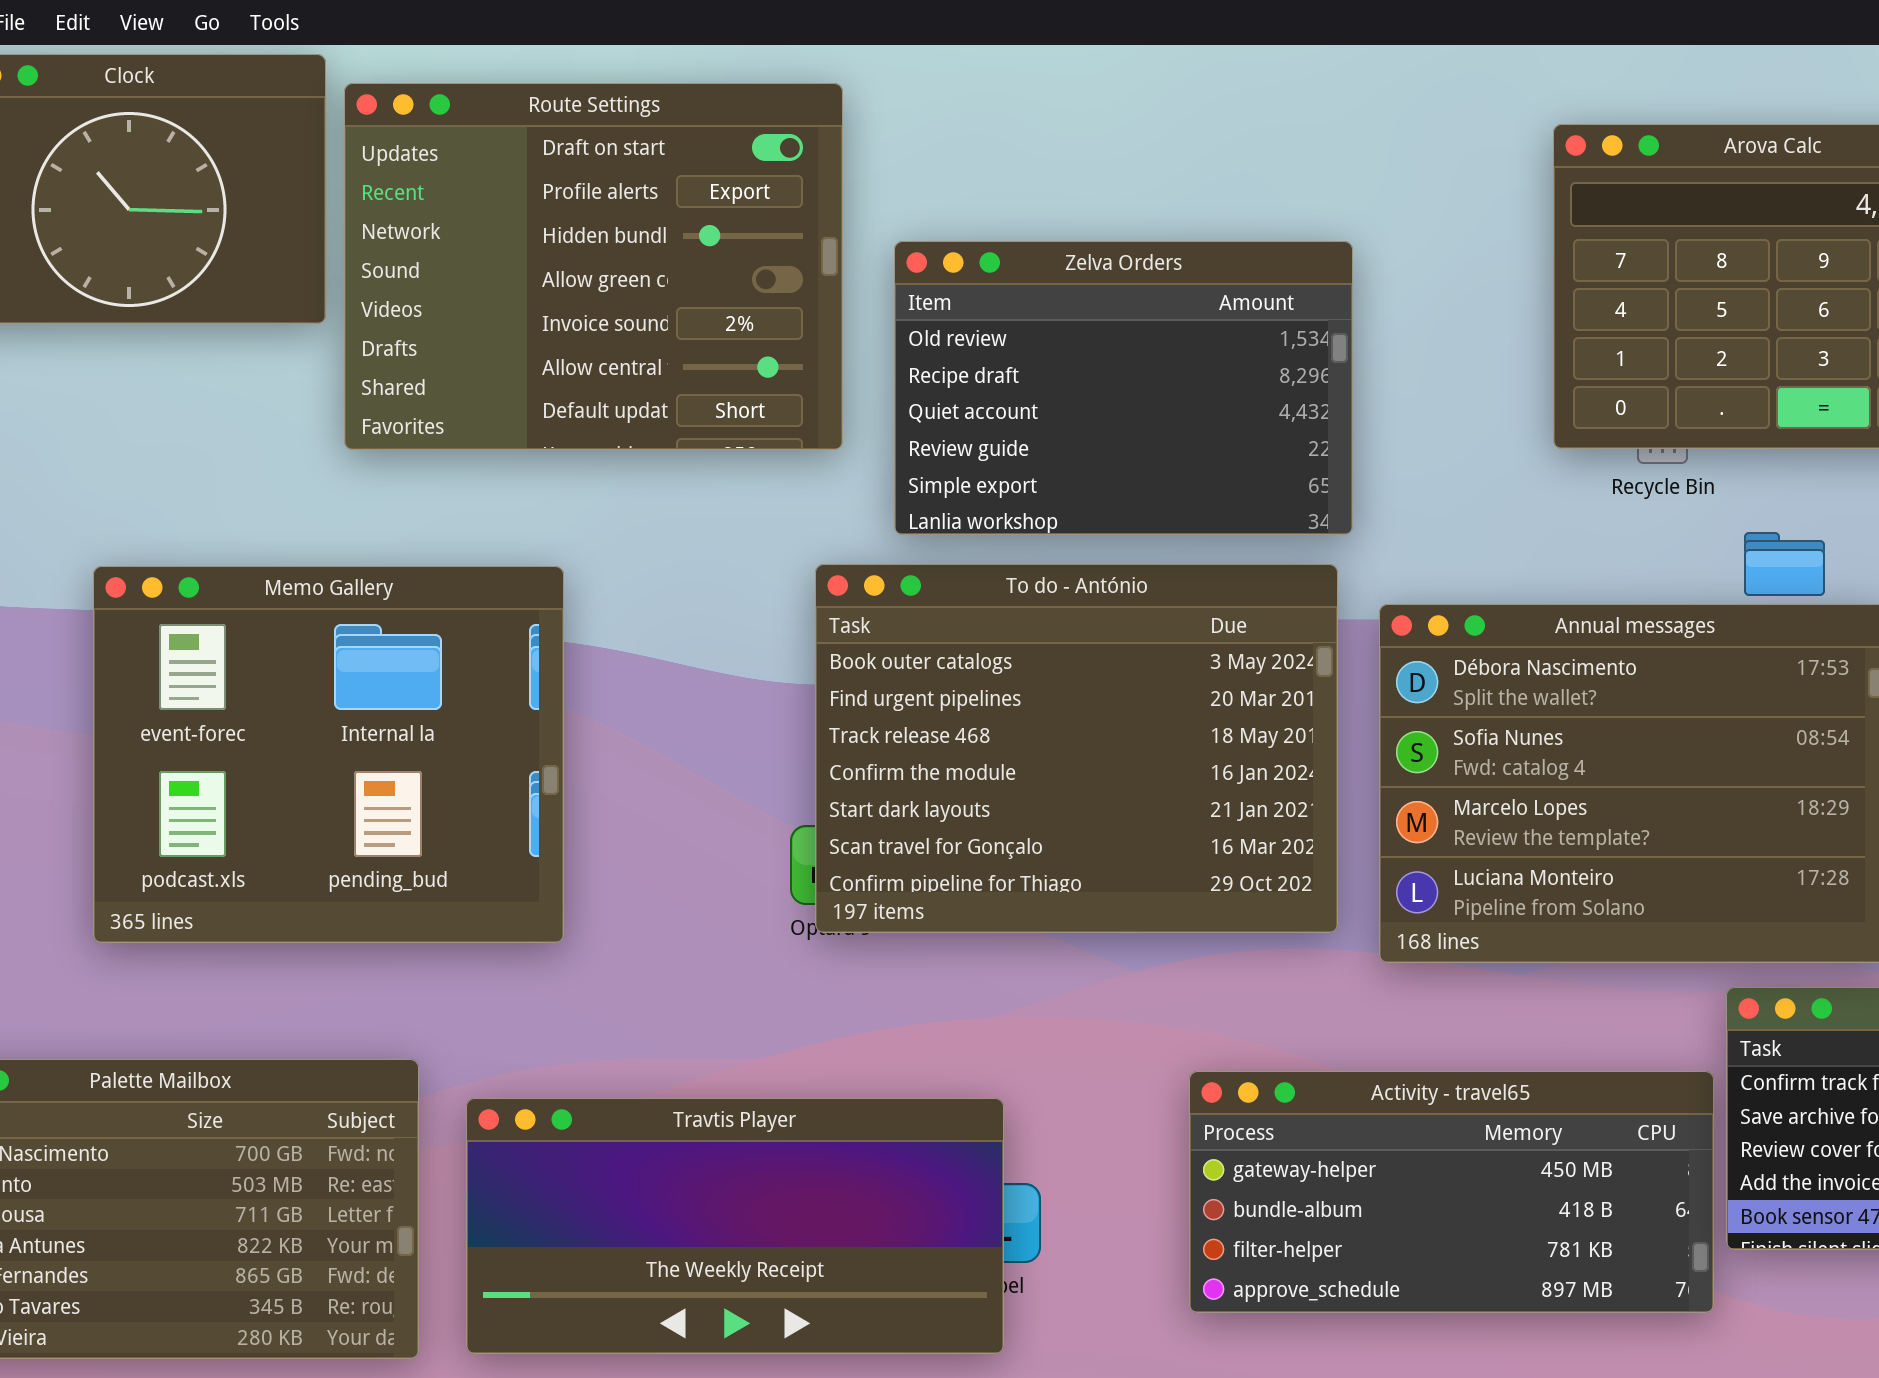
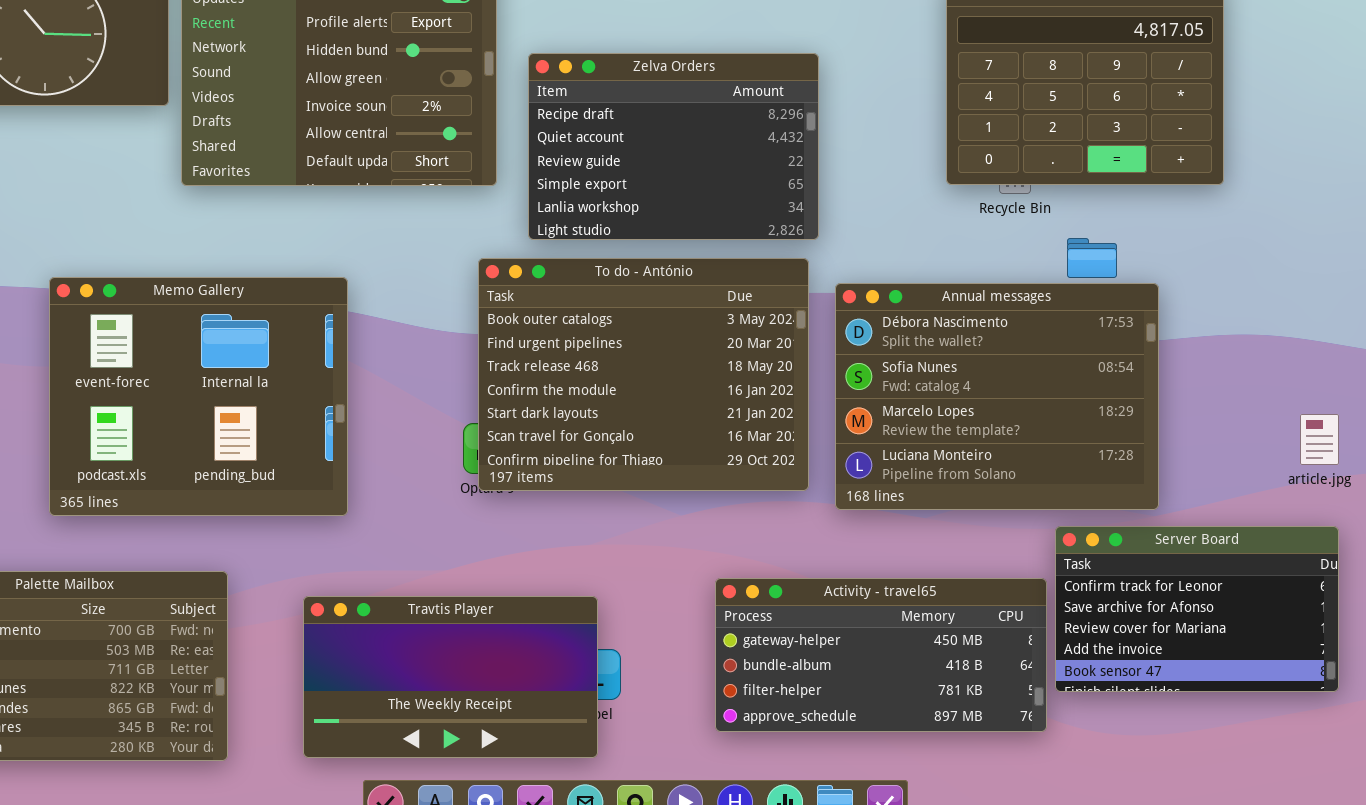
Zelva Orders: [894,241,1353,535] -> [528,53,819,240], scrolled down 1 row
Memo Gallery: [93,566,564,943] -> [49,277,348,516], moved
Travtis Player: [466,1098,1004,1354] -> [303,596,598,758], resized

